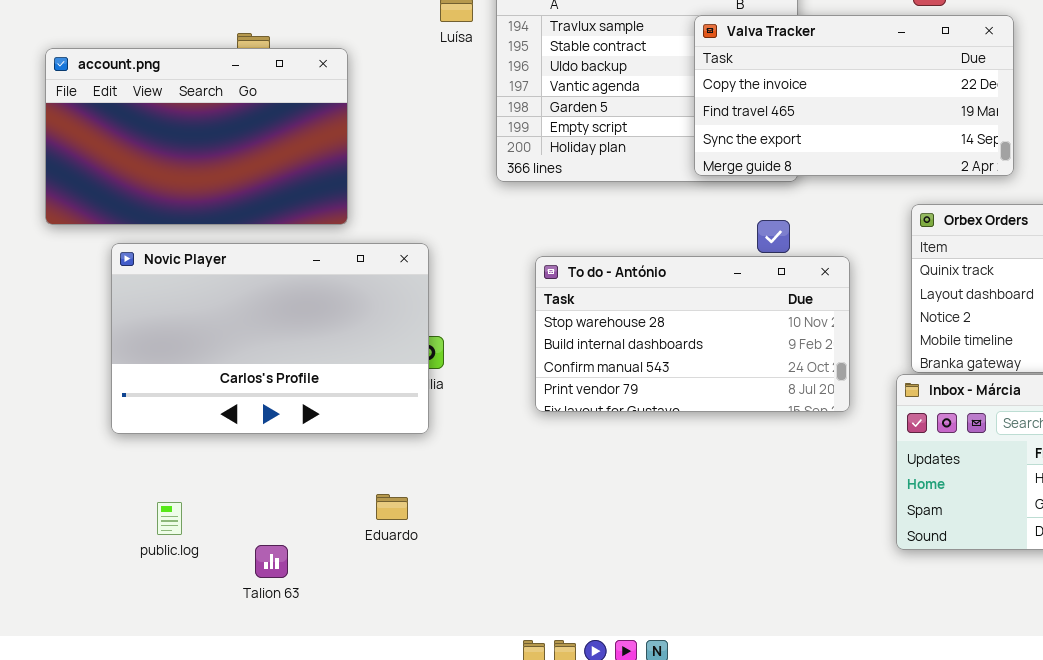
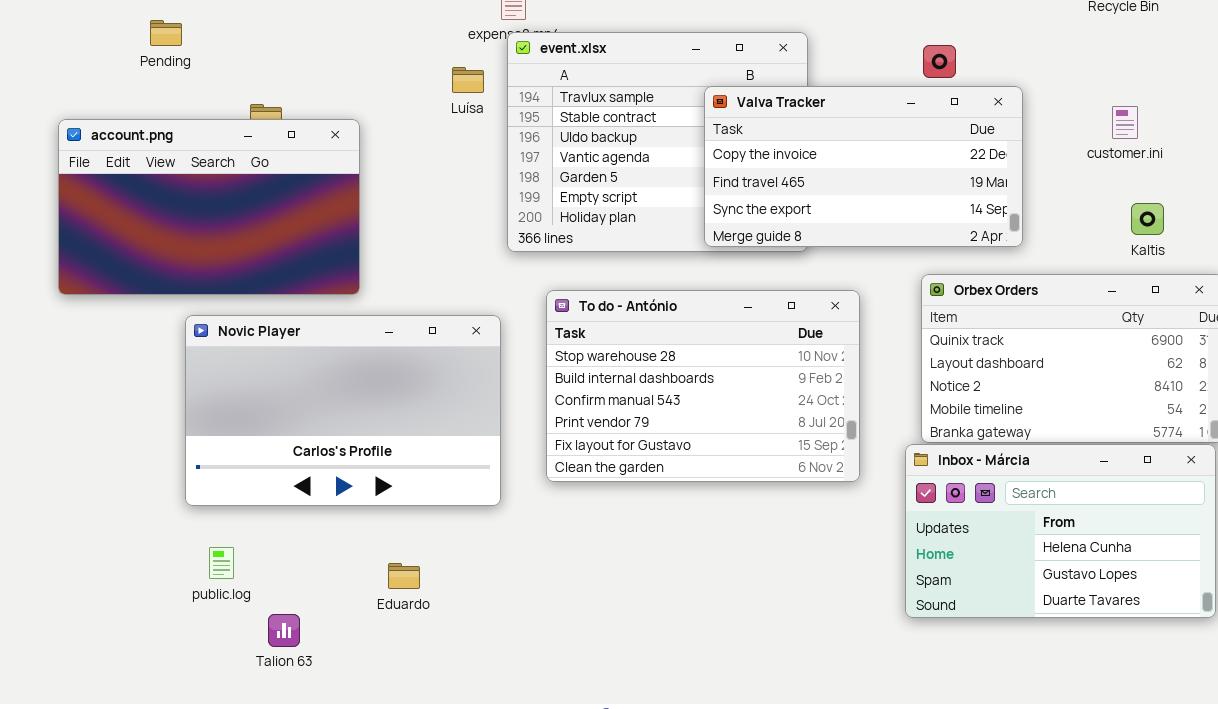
Novic Player: [111,243,429,434] -> [185,315,501,506], moved
To do - António: [535,256,850,412] -> [546,290,860,482], resized
public.log: [157,502,182,535] -> [209,547,234,579], moved

